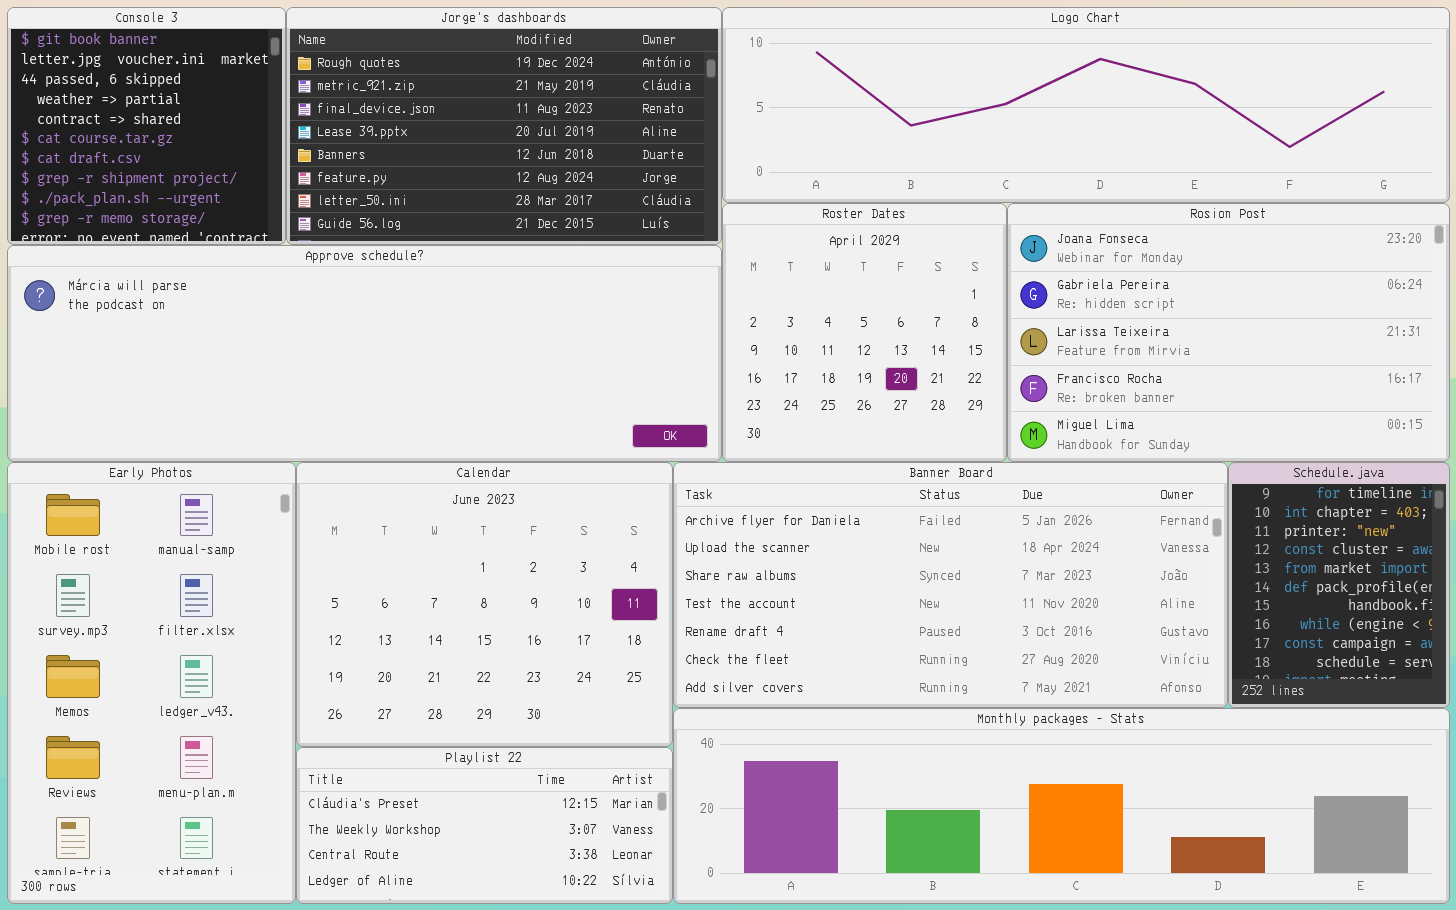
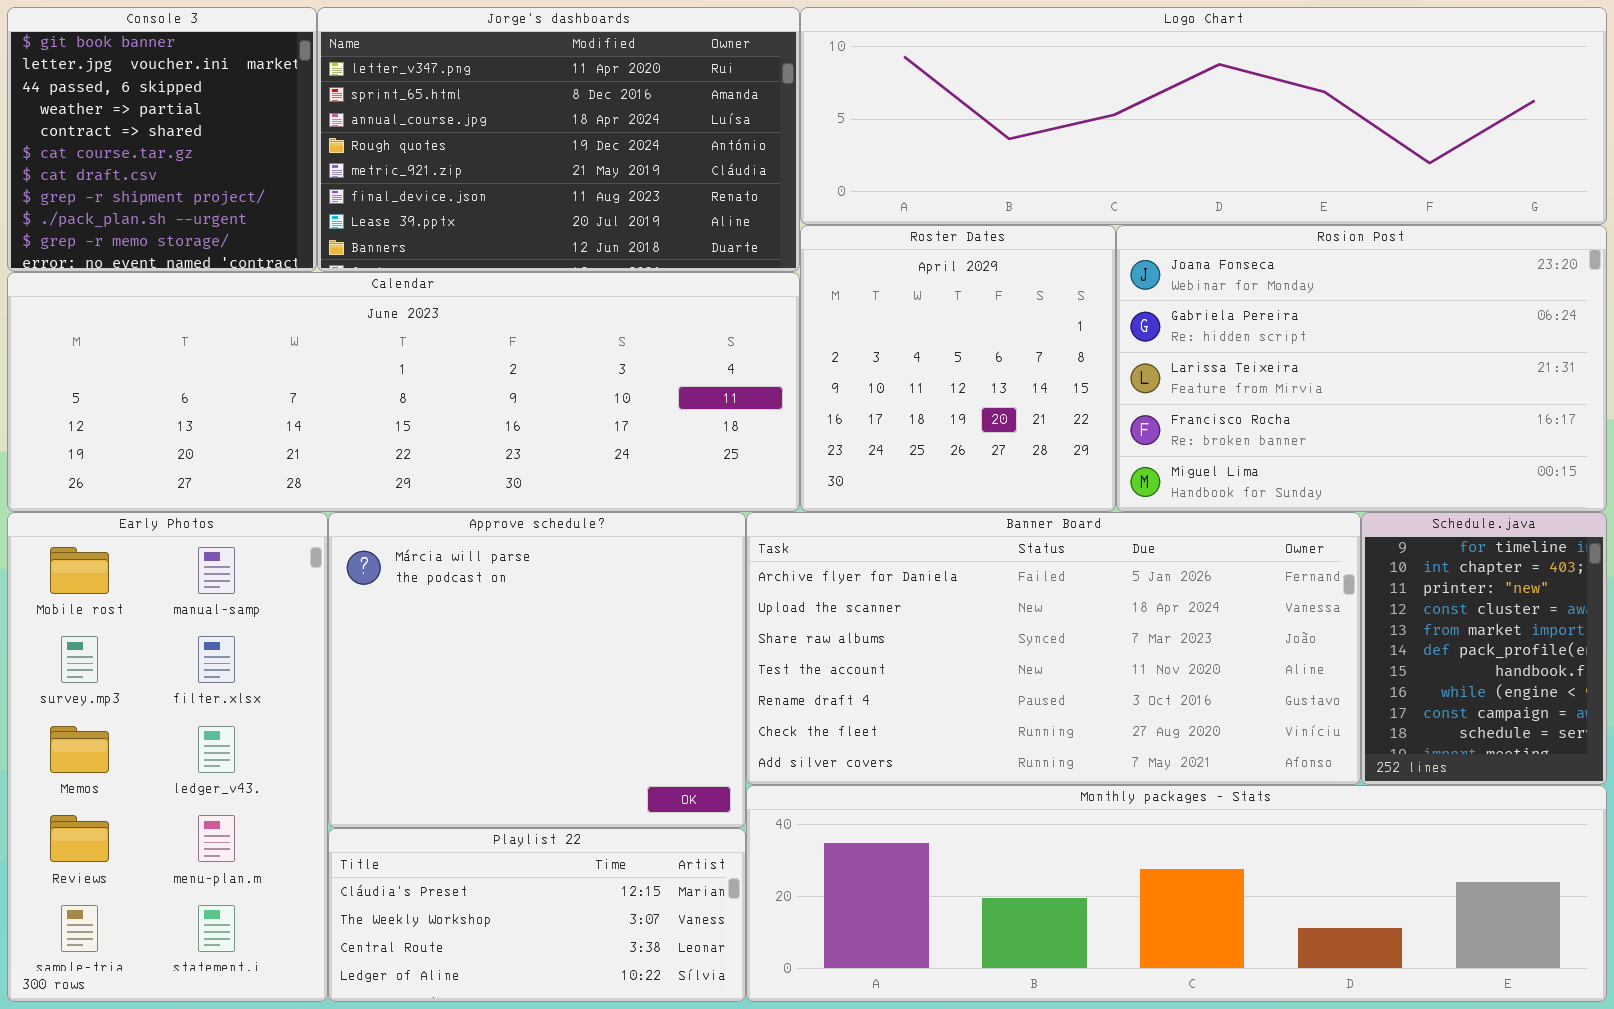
Jorge's dashboards: [286,7,722,245] -> [317,7,800,272], scrolled up 3 rows
Approve schedule?: [7,245,722,462] -> [328,512,746,828], moved, resized
Calendar: [296,462,673,747] -> [7,272,800,512], moved, resized

